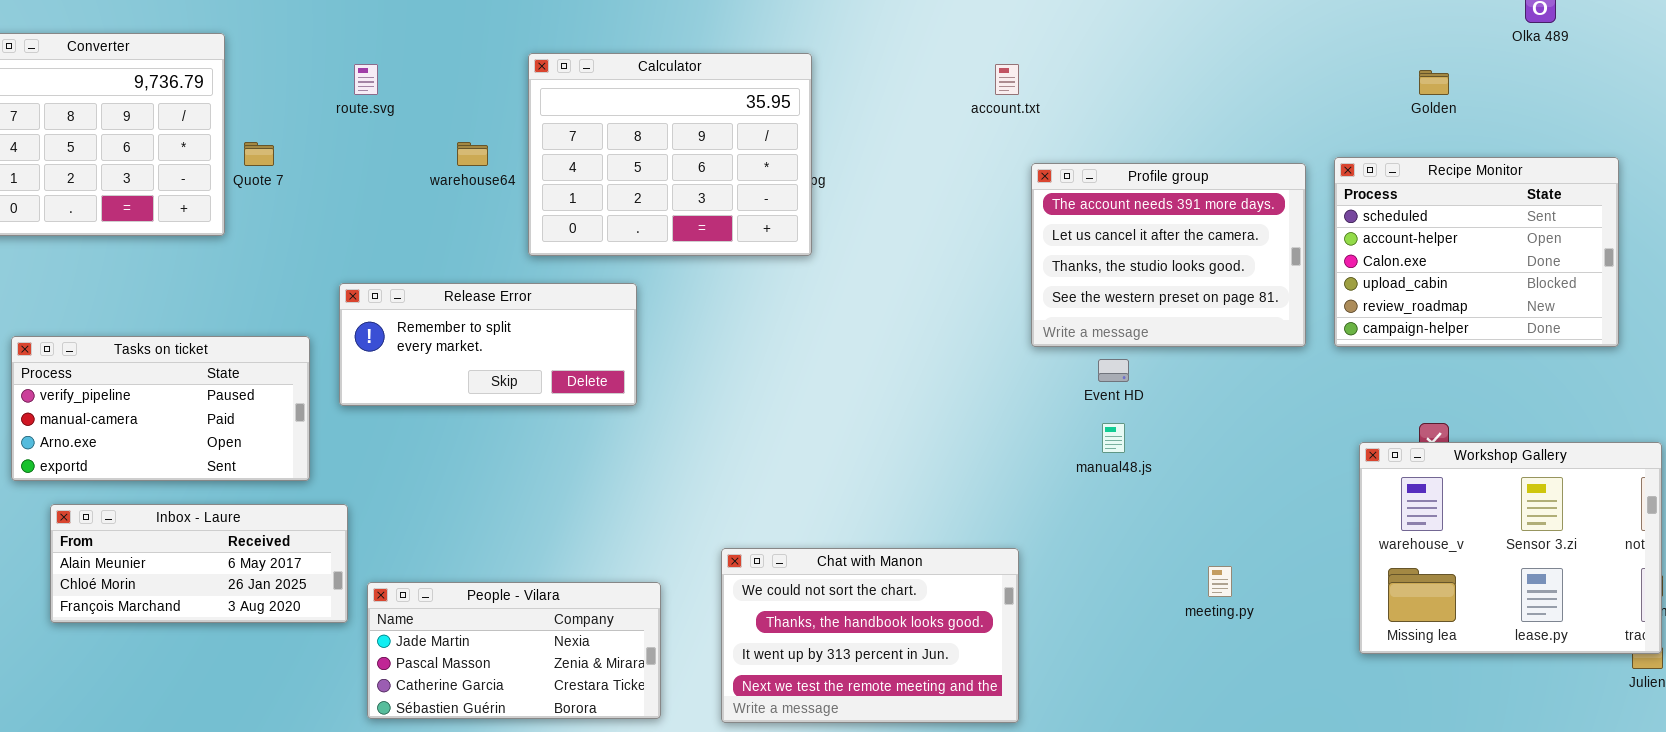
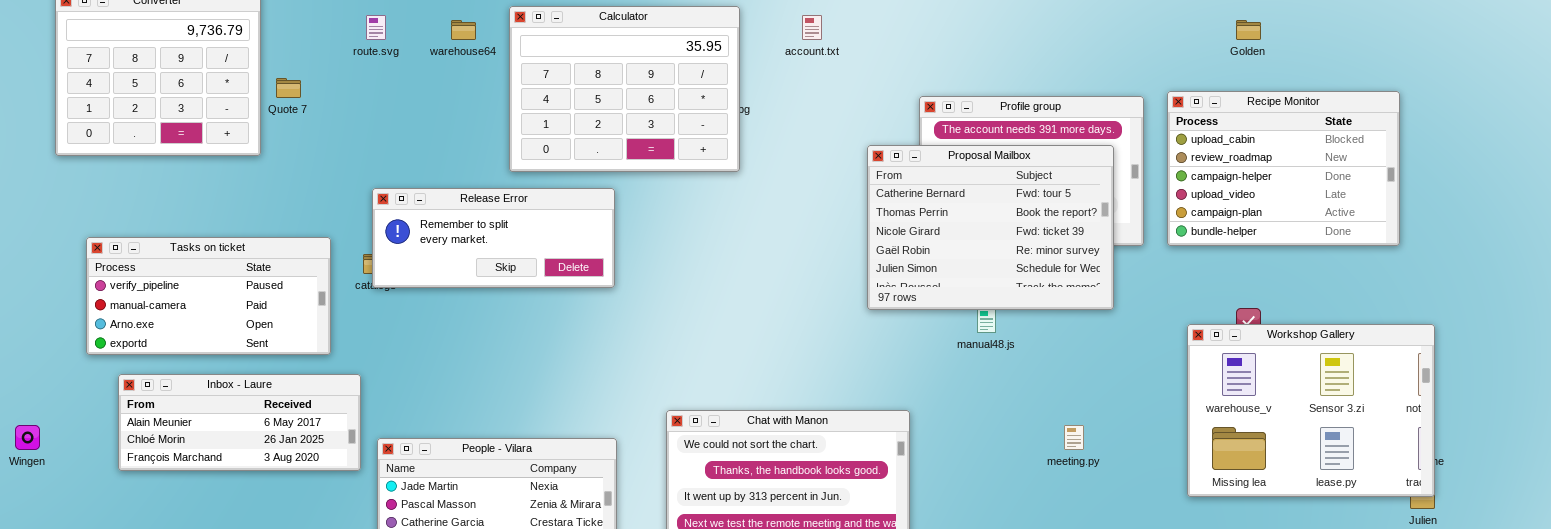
account.txt: [995,64,1019,95] -> [802,15,822,40], moved
warehouse64: [457,142,488,166] -> [451,20,476,40], moved
Recipe Monitor: [1334,157,1619,347] -> [1167,91,1400,246], scrolled down 3 rows
Proposal Mailbox: none -> [867,145,1114,310], opened
Release Error: [339,283,637,406] -> [372,188,615,288], moved

